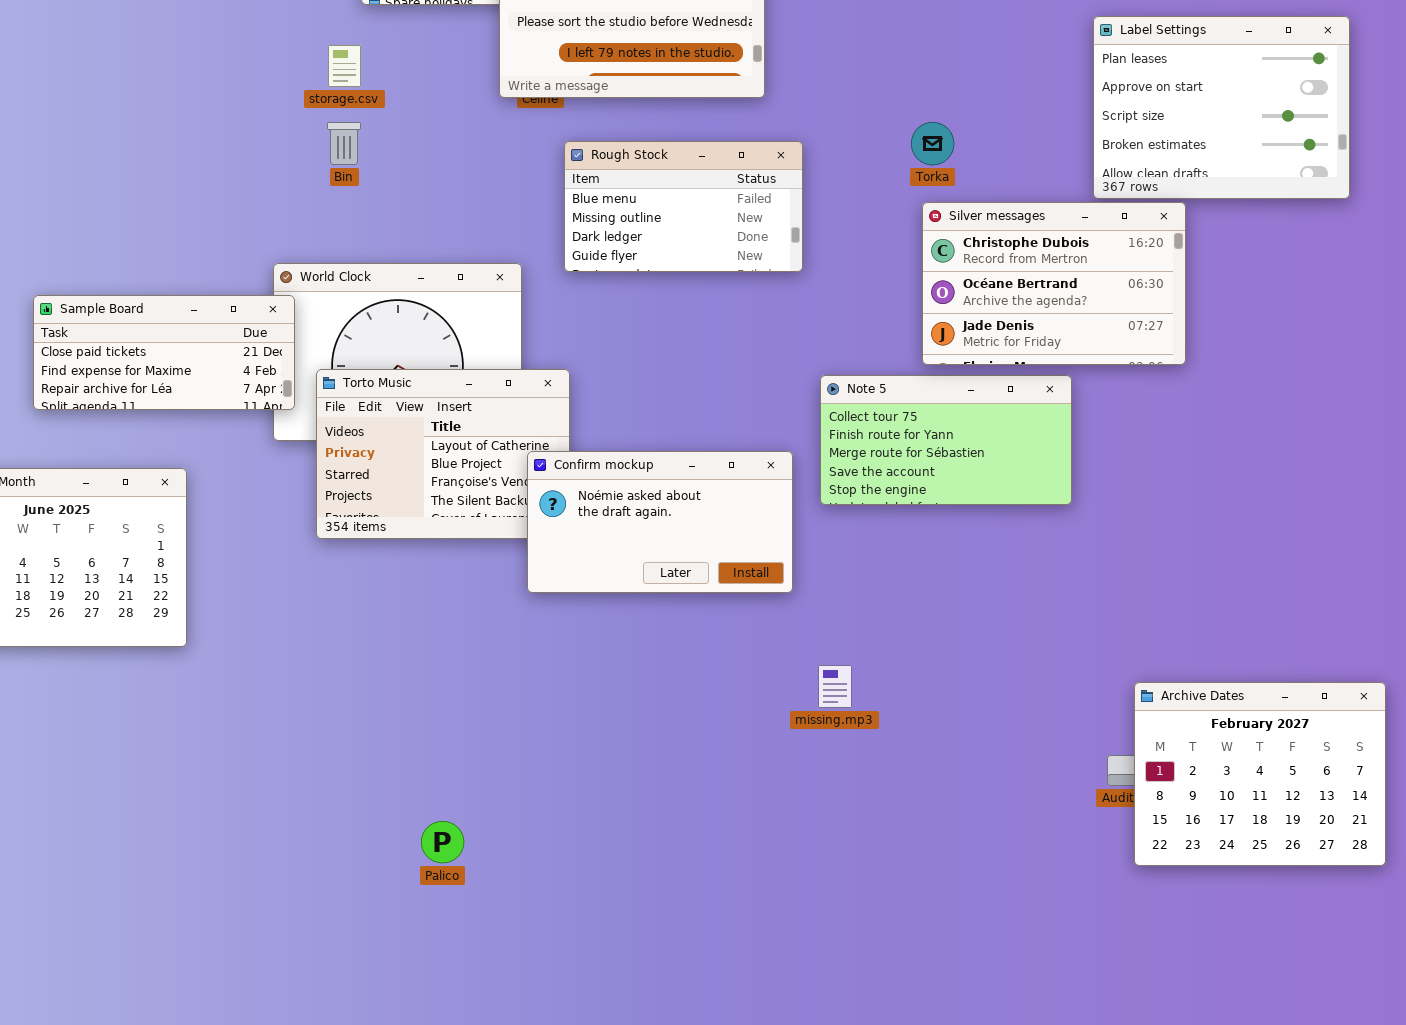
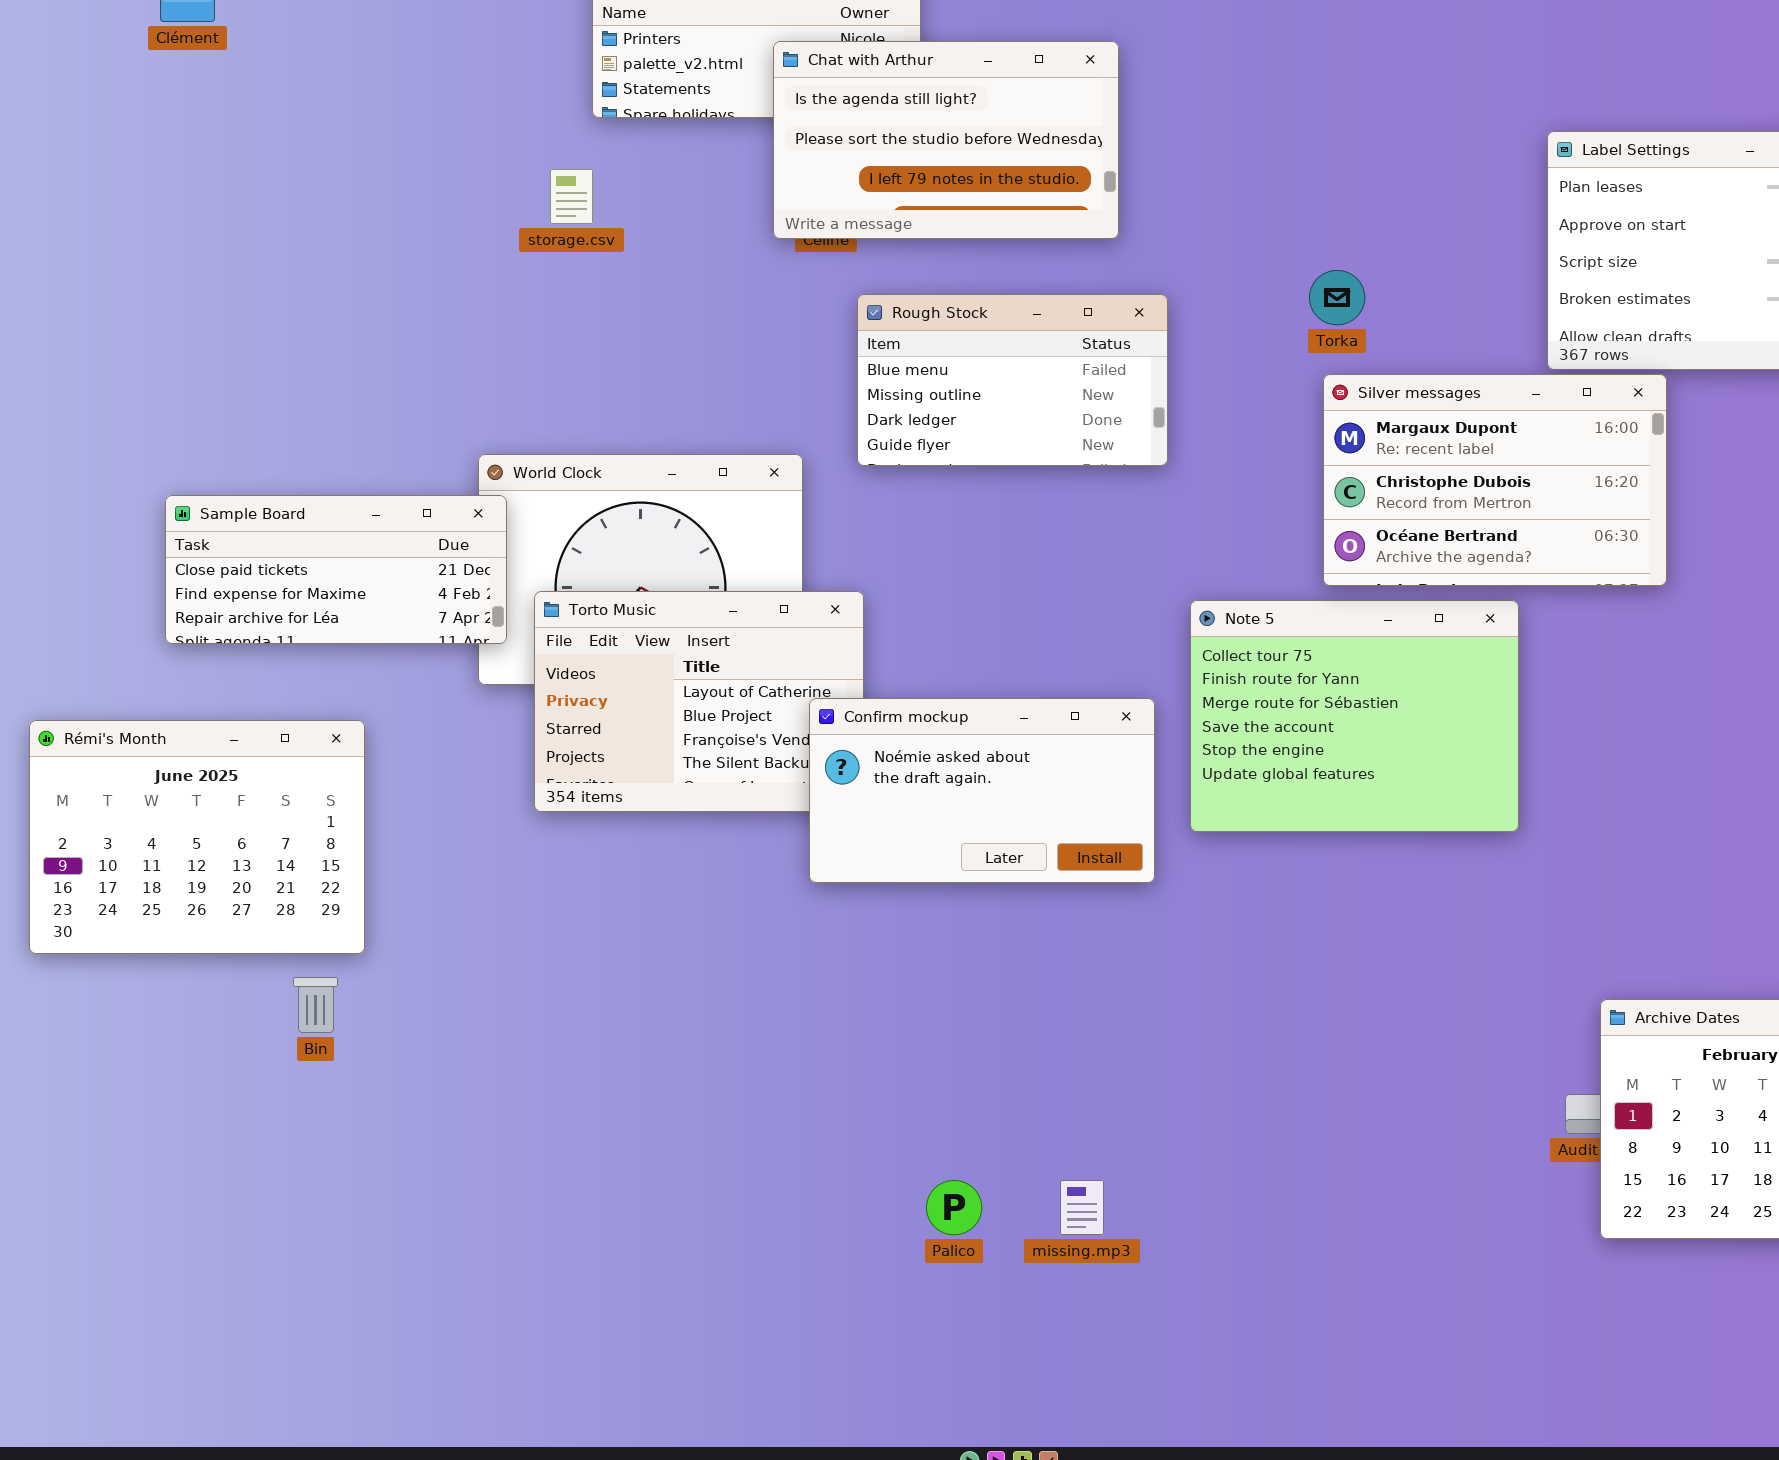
Bin: [327,122,361,165] -> [293,977,338,1033], moved
Silver messages: [922,202,1186,365] -> [1323,374,1667,586], scrolled up 1 row
Note 5: [820,375,1072,505] -> [1190,600,1519,832], resized
missing.mp3: [818,665,852,708] -> [1060,1180,1104,1235], moved
Palico: [421,821,464,863] -> [926,1180,982,1235], moved

